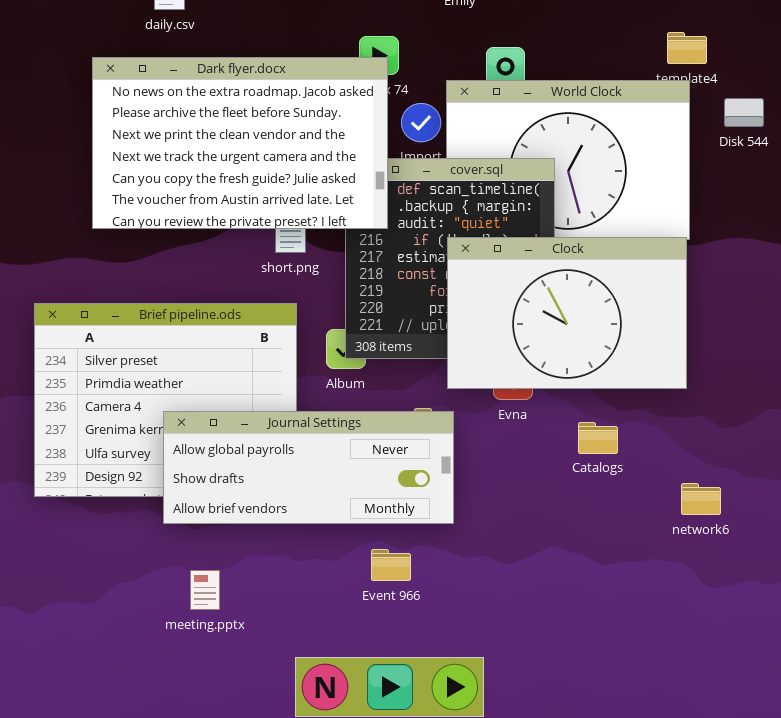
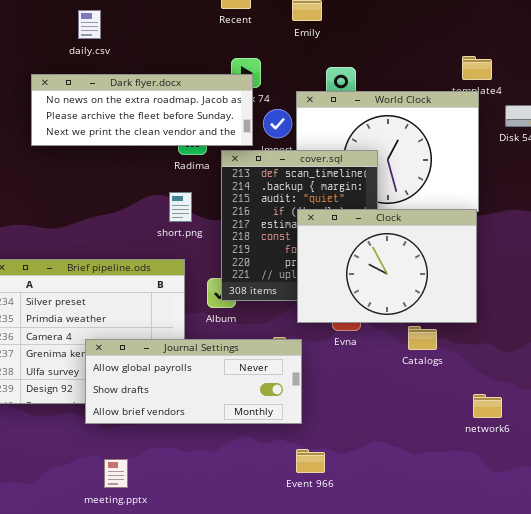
Dark flyer.docx: [92,57,388,229] -> [31,74,253,146], resized
Catalogs: [578,422,618,454] -> [408,326,437,350], moved
Event 966: [371,549,411,581] -> [296,449,325,473], moved

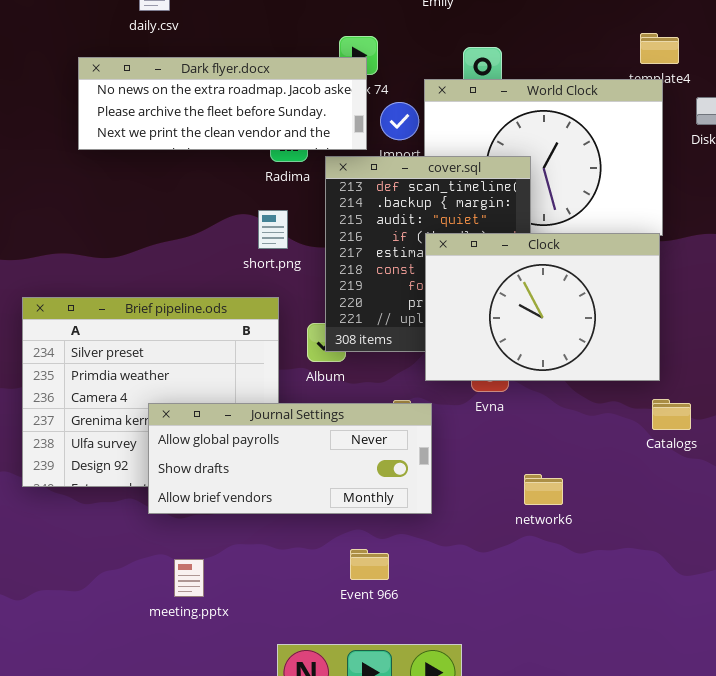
Catalogs: [408,326,437,350] -> [652,399,691,430], moved
network6: [473,394,502,418] -> [524,474,563,505], moved
Event 966: [296,449,325,473] -> [350,549,389,580], moved

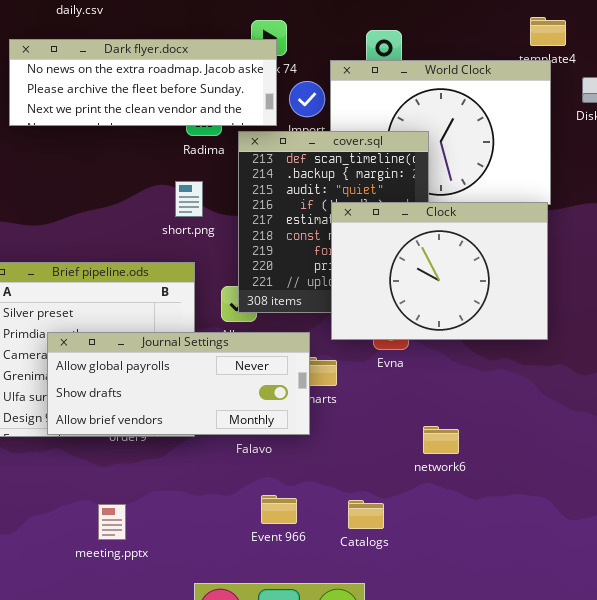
Catalogs: [652,399,691,430] -> [348,500,384,529], moved
Journal Settings: [148,403,432,514] -> [47,332,310,435], moved

